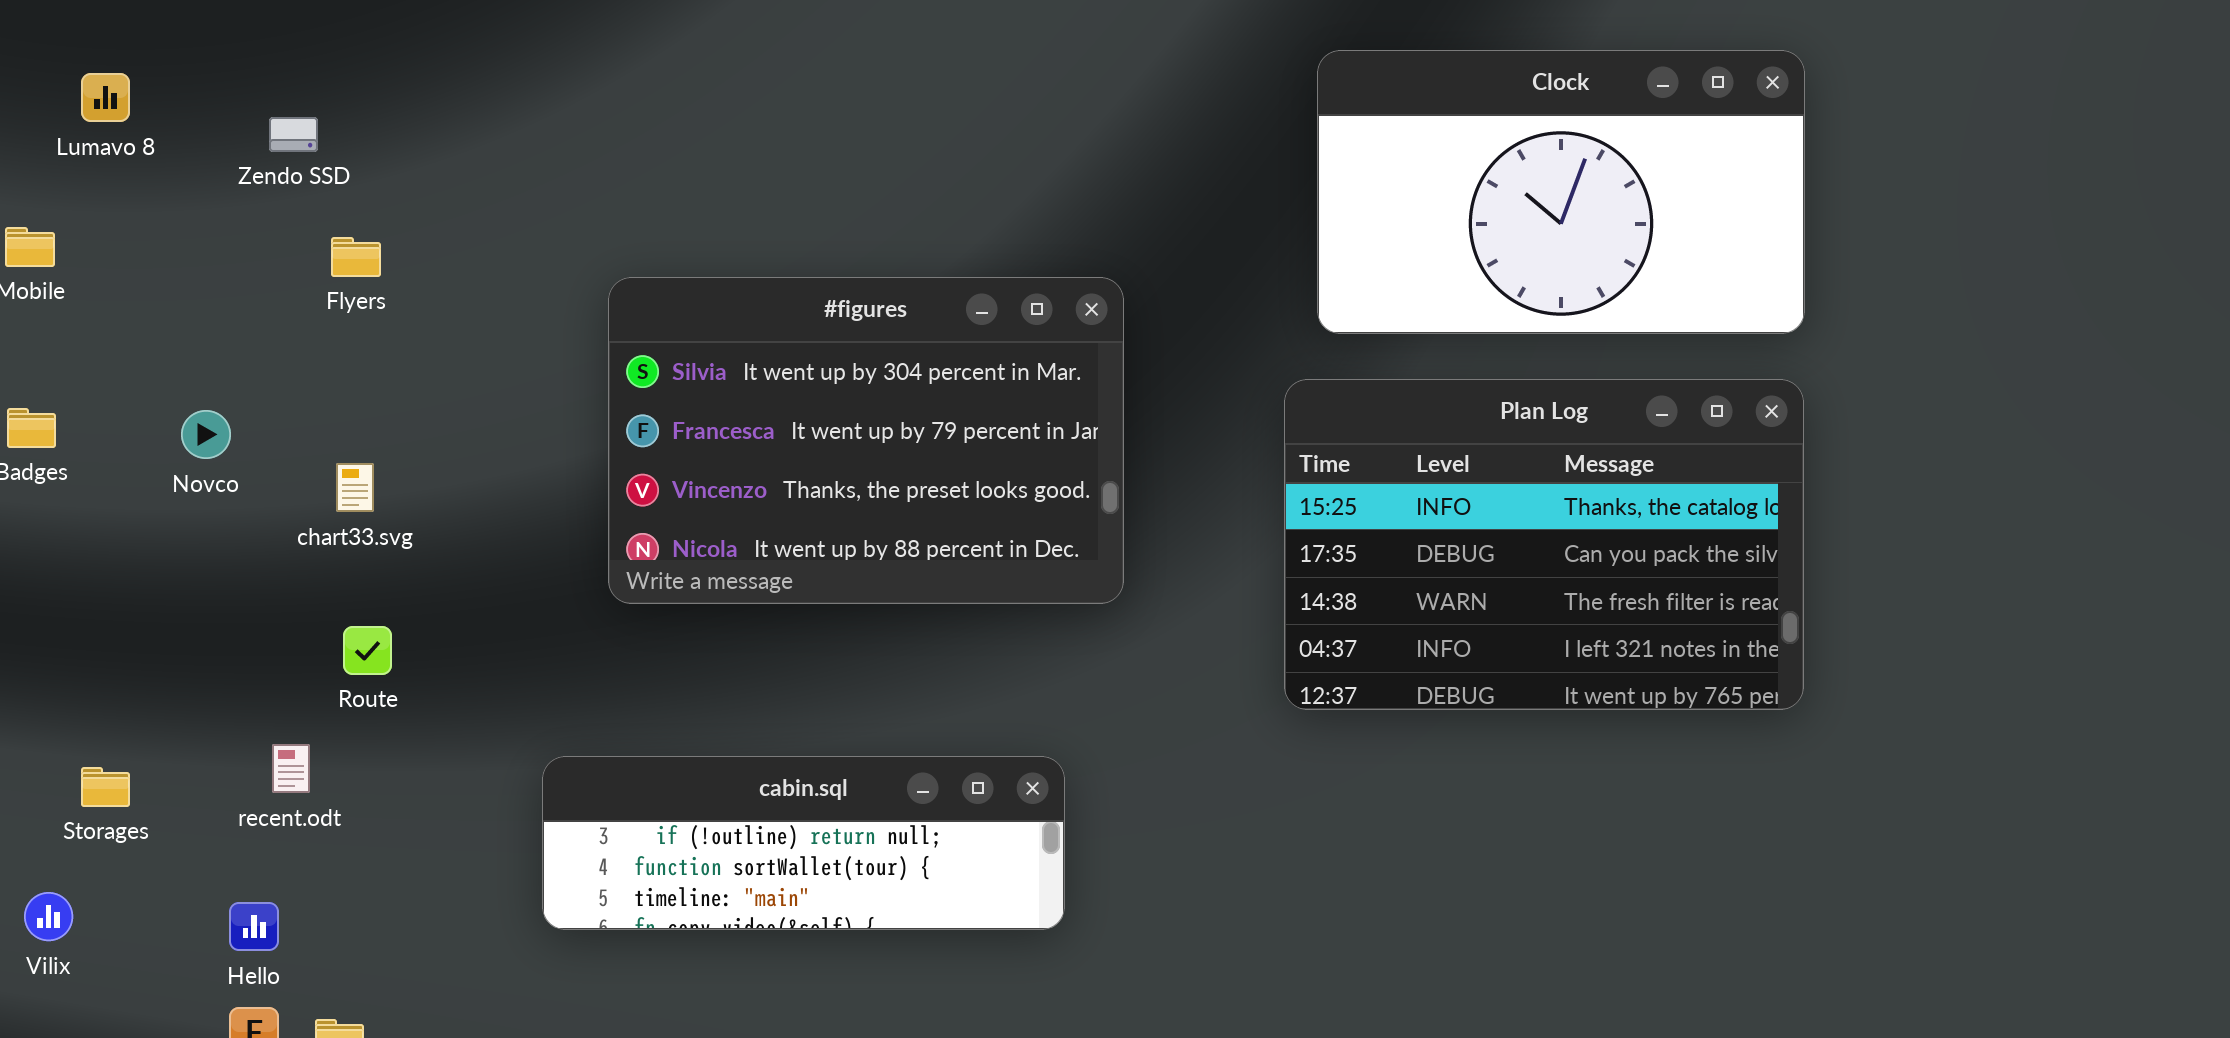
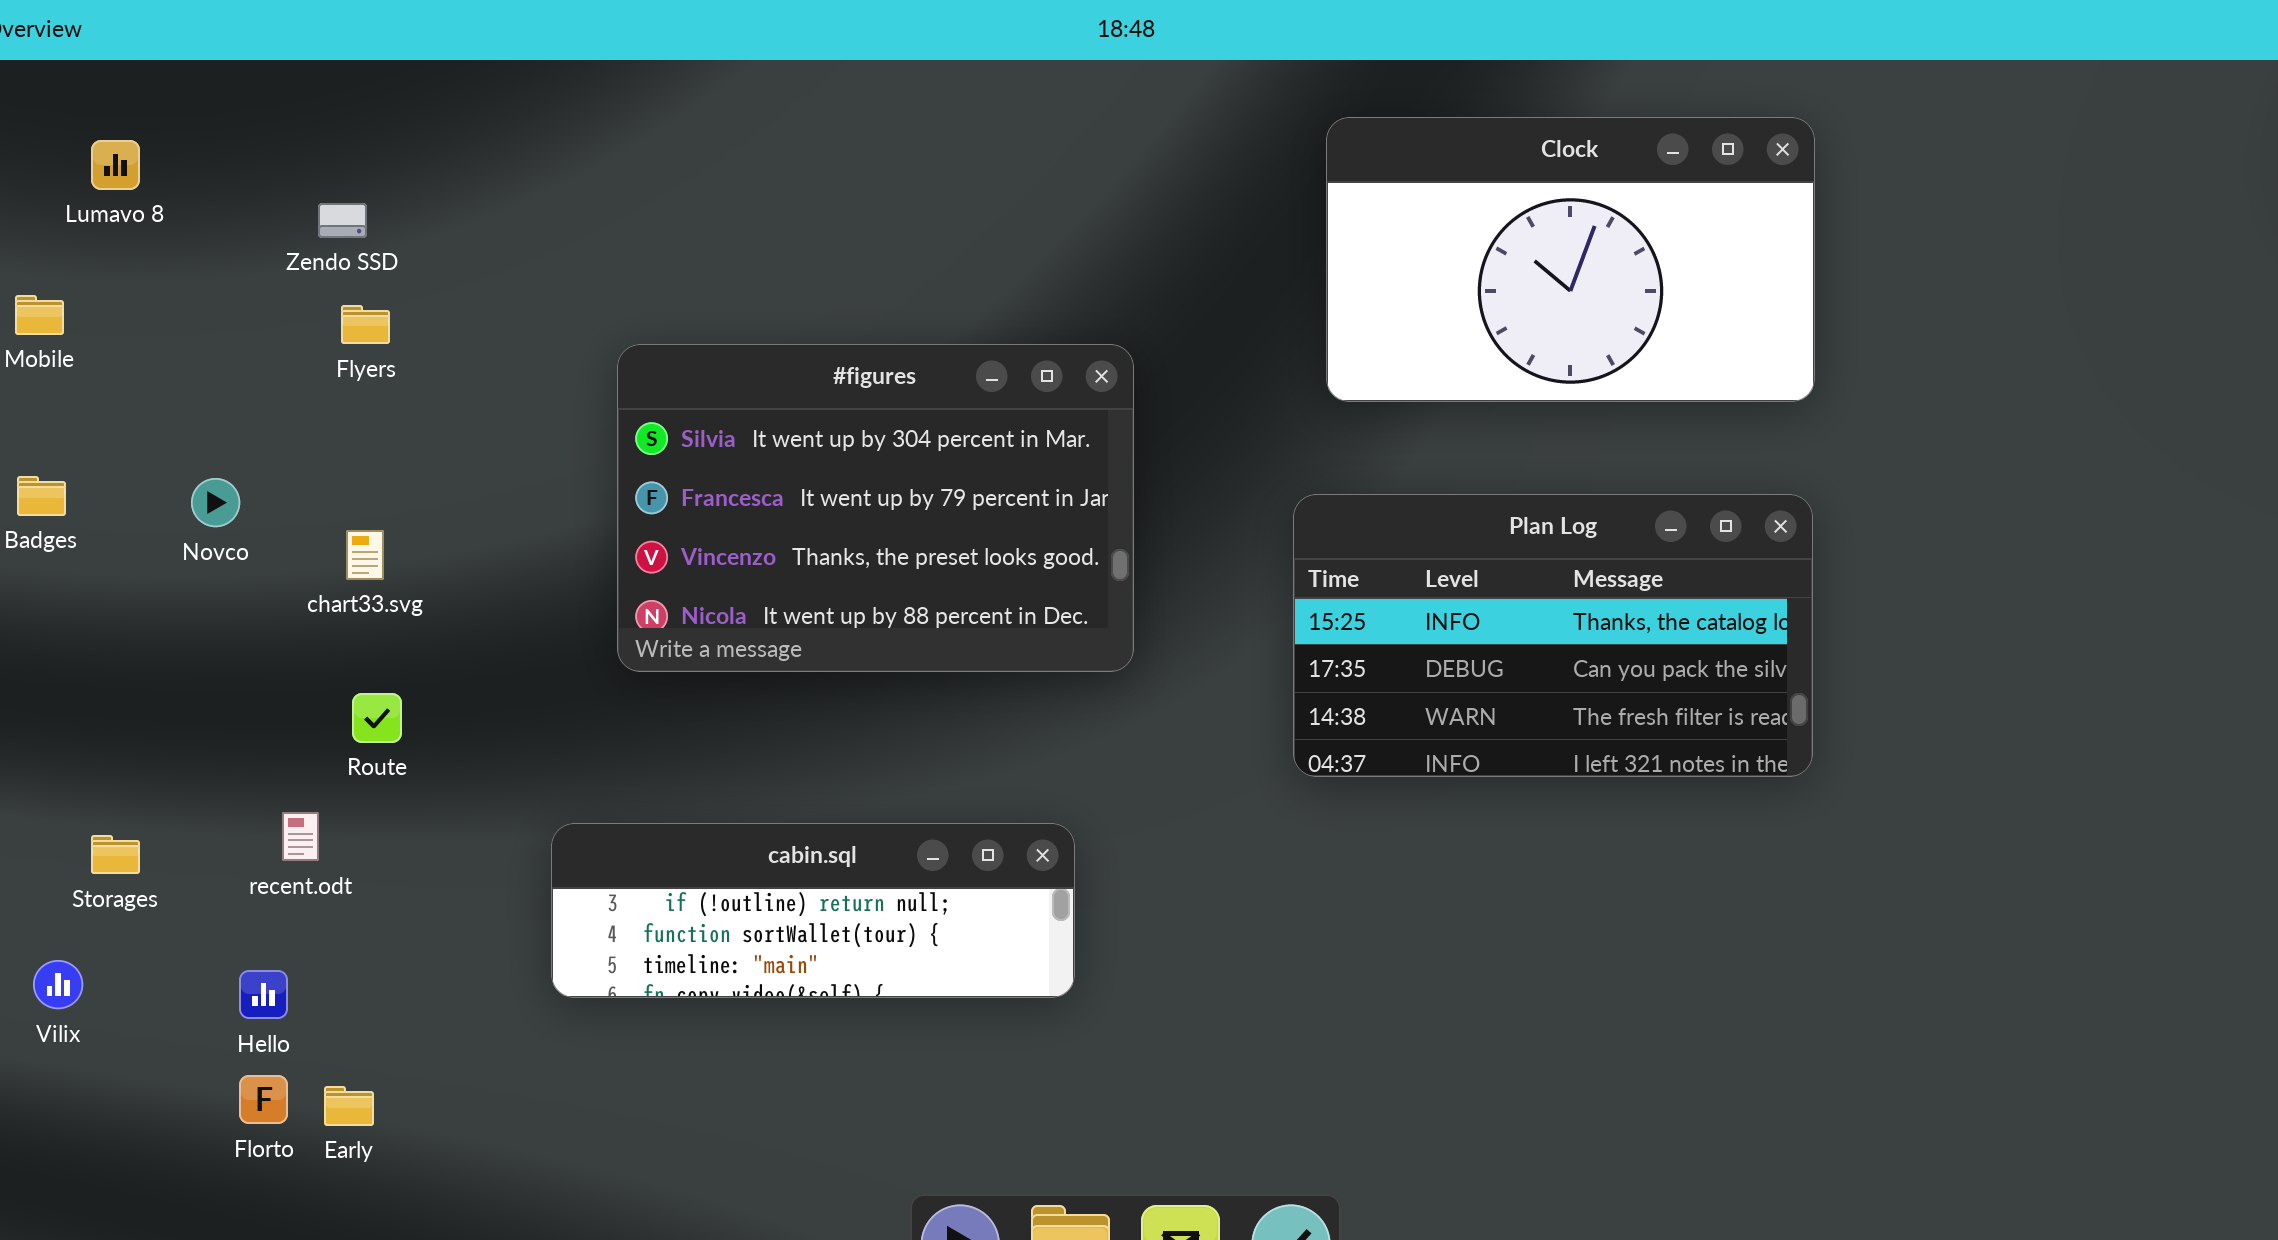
Zendo SSD: [269,117,318,152] -> [318,203,367,238], moved
Plan Log: [1284,379,1804,710] -> [1293,494,1813,777], resized

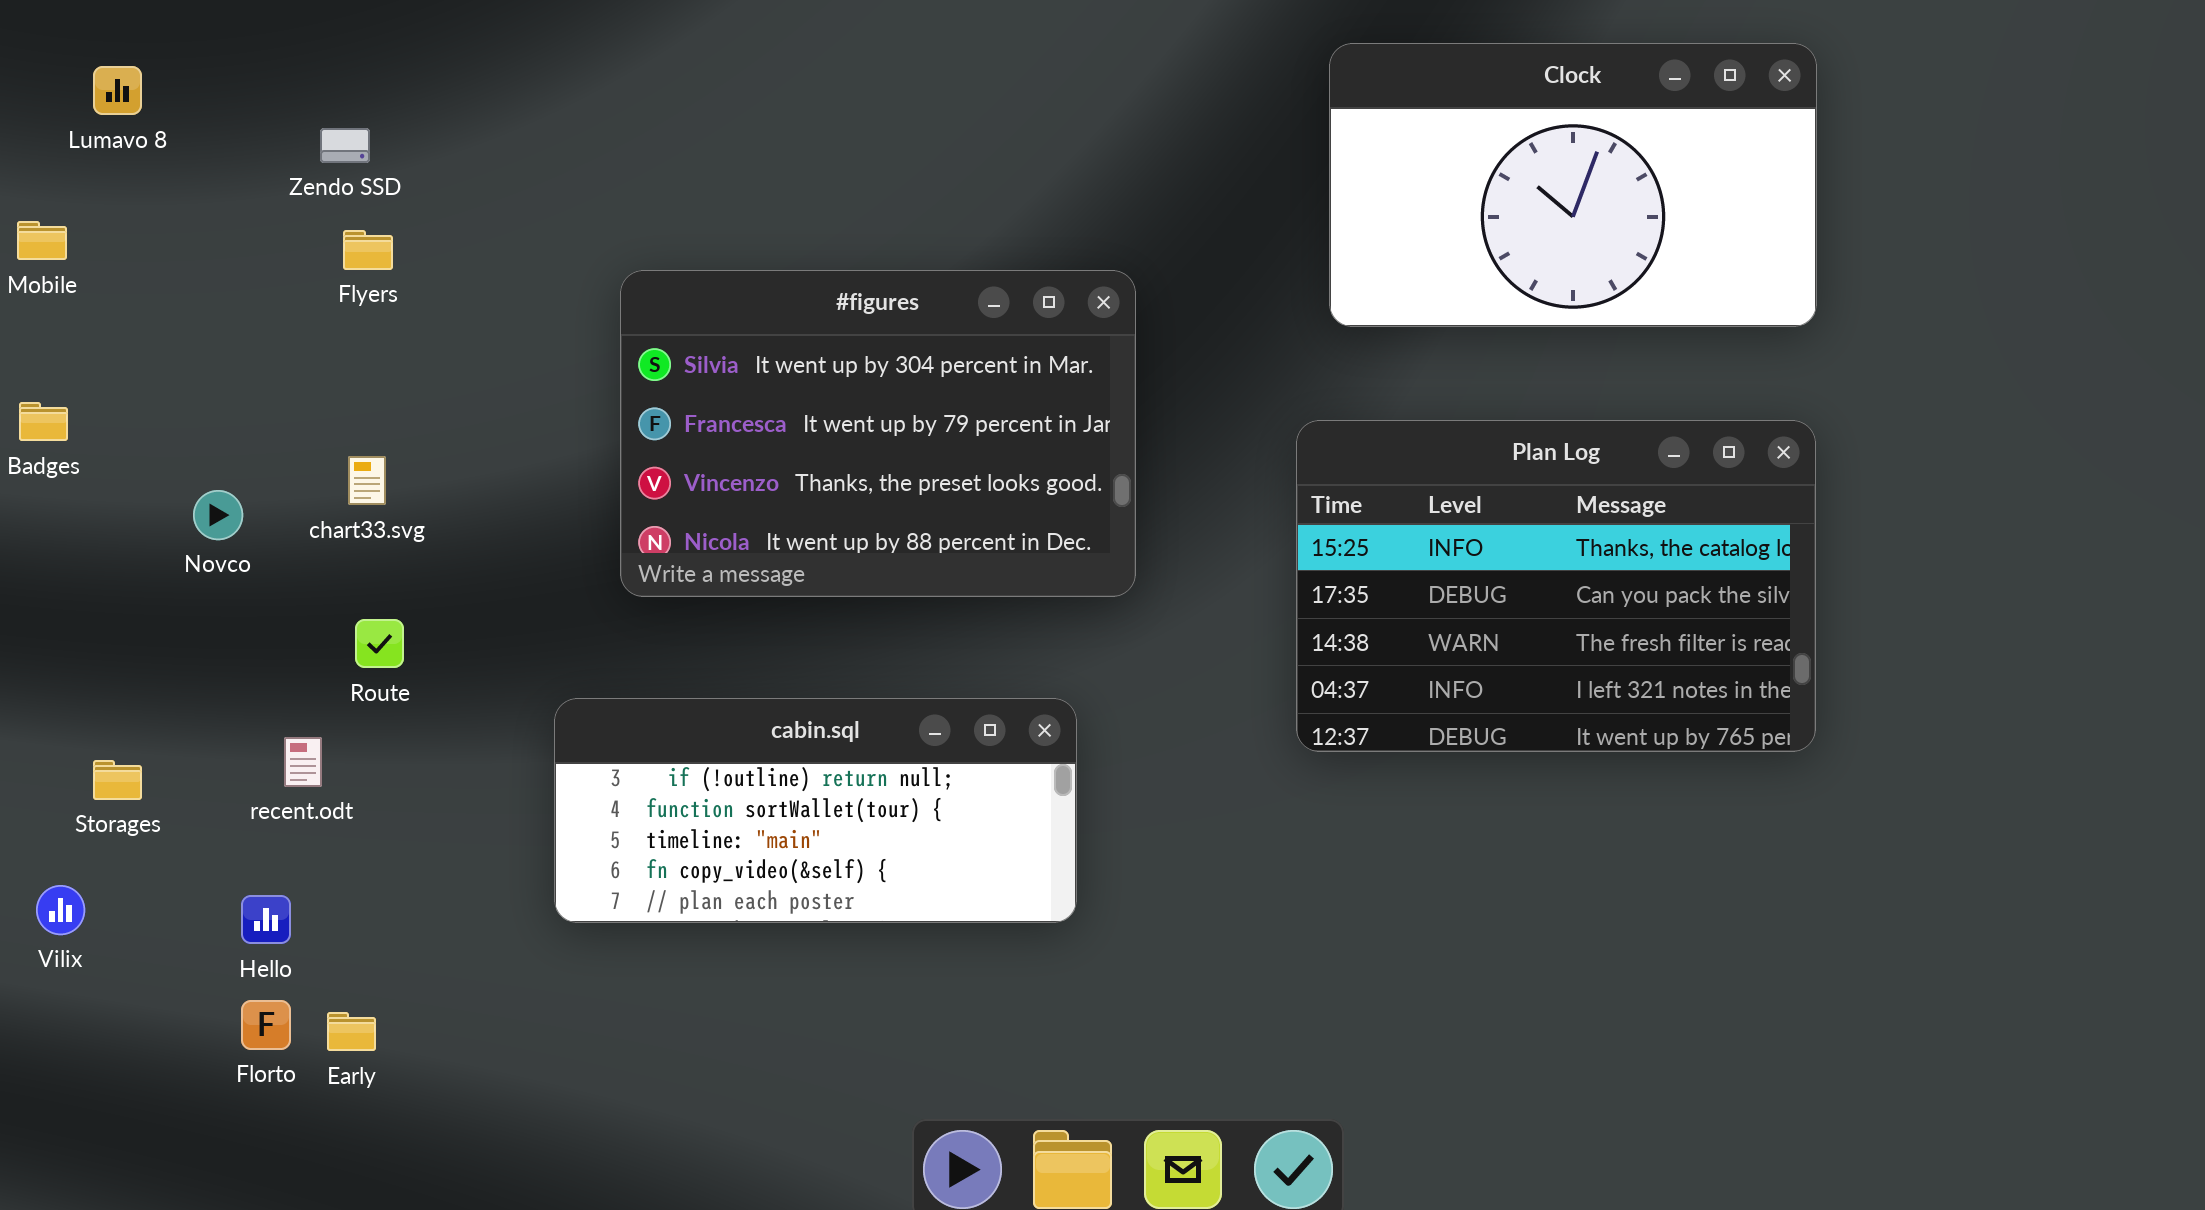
Novco: [191,478,240,527] -> [193,490,243,540], moved
Plan Log: [1293,494,1813,777] -> [1296,420,1816,752], resized
cabin.sql: [551,823,1075,998] -> [554,698,1077,923], resized

